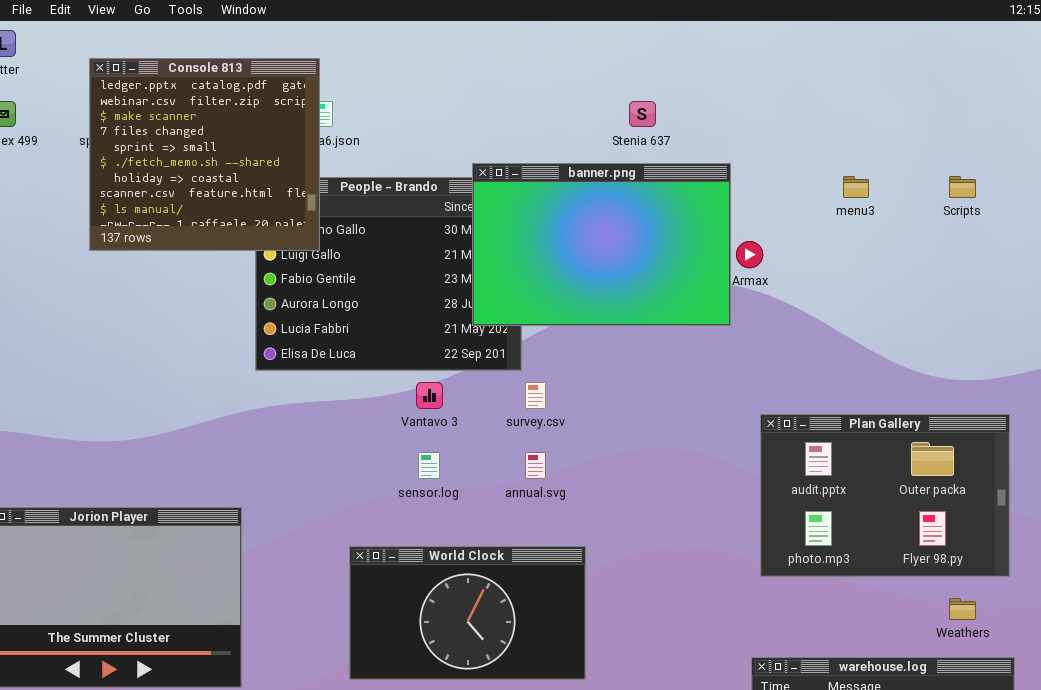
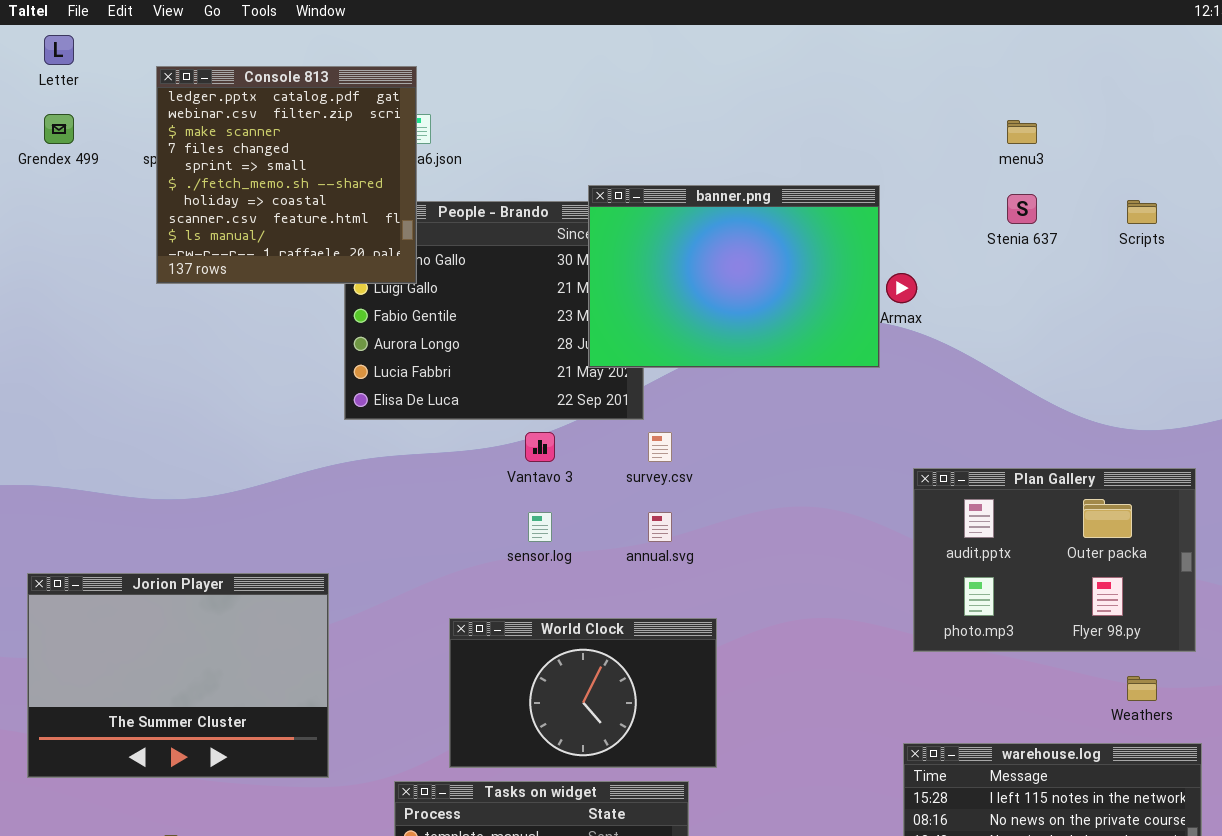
Stenia 637: [629,101,656,127] -> [1007,194,1037,224], moved
menu3: [843,176,869,198] -> [1007,120,1037,144], moved

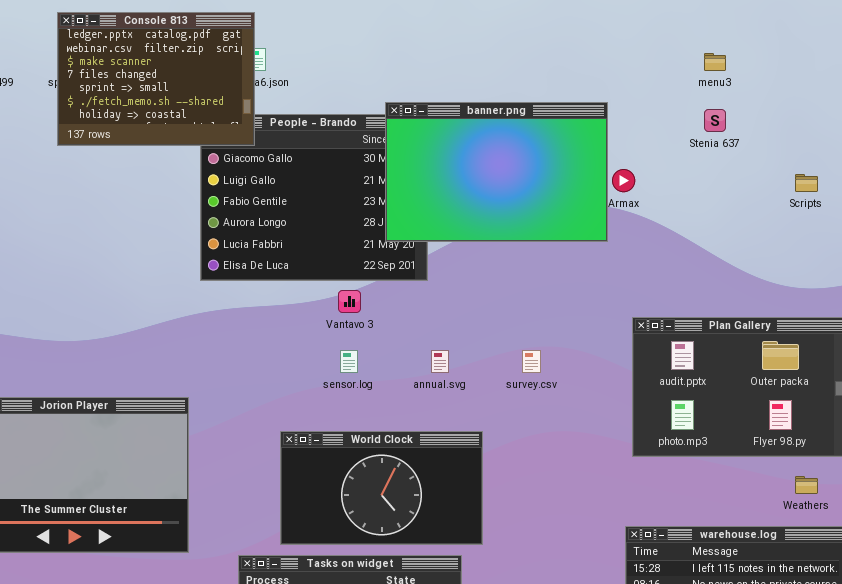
Console 813: [156,66,417,284] -> [57,12,255,146], resized
Scripts: [1127,200,1157,224] -> [795,174,818,192], moved
survey.csv: [648,432,672,462] -> [522,350,541,373], moved

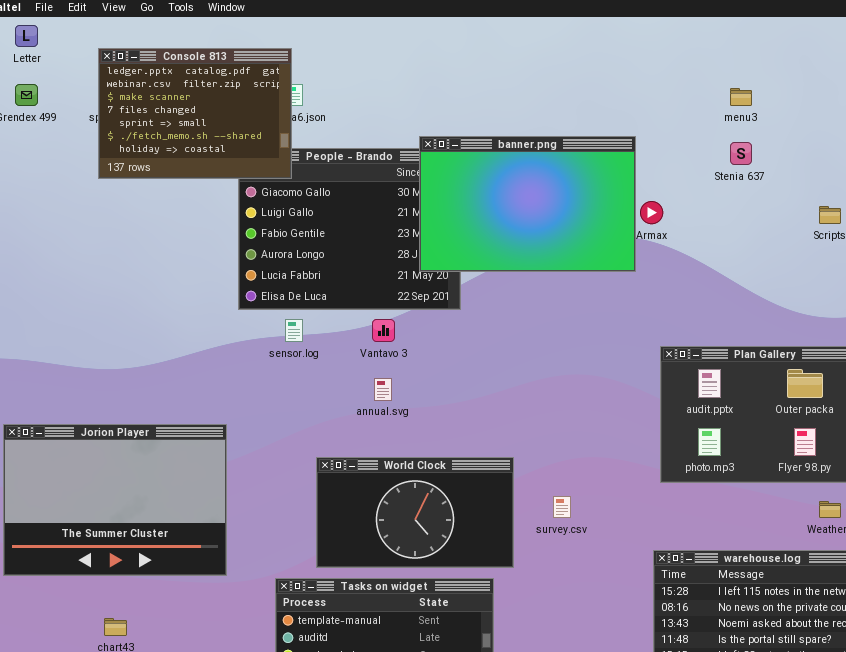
sensor.log: [340,350,358,373] -> [285,319,303,342], moved
annual.svg: [431,350,449,373] -> [374,378,392,401], moved
survey.csv: [522,350,541,373] -> [553,496,571,518], moved

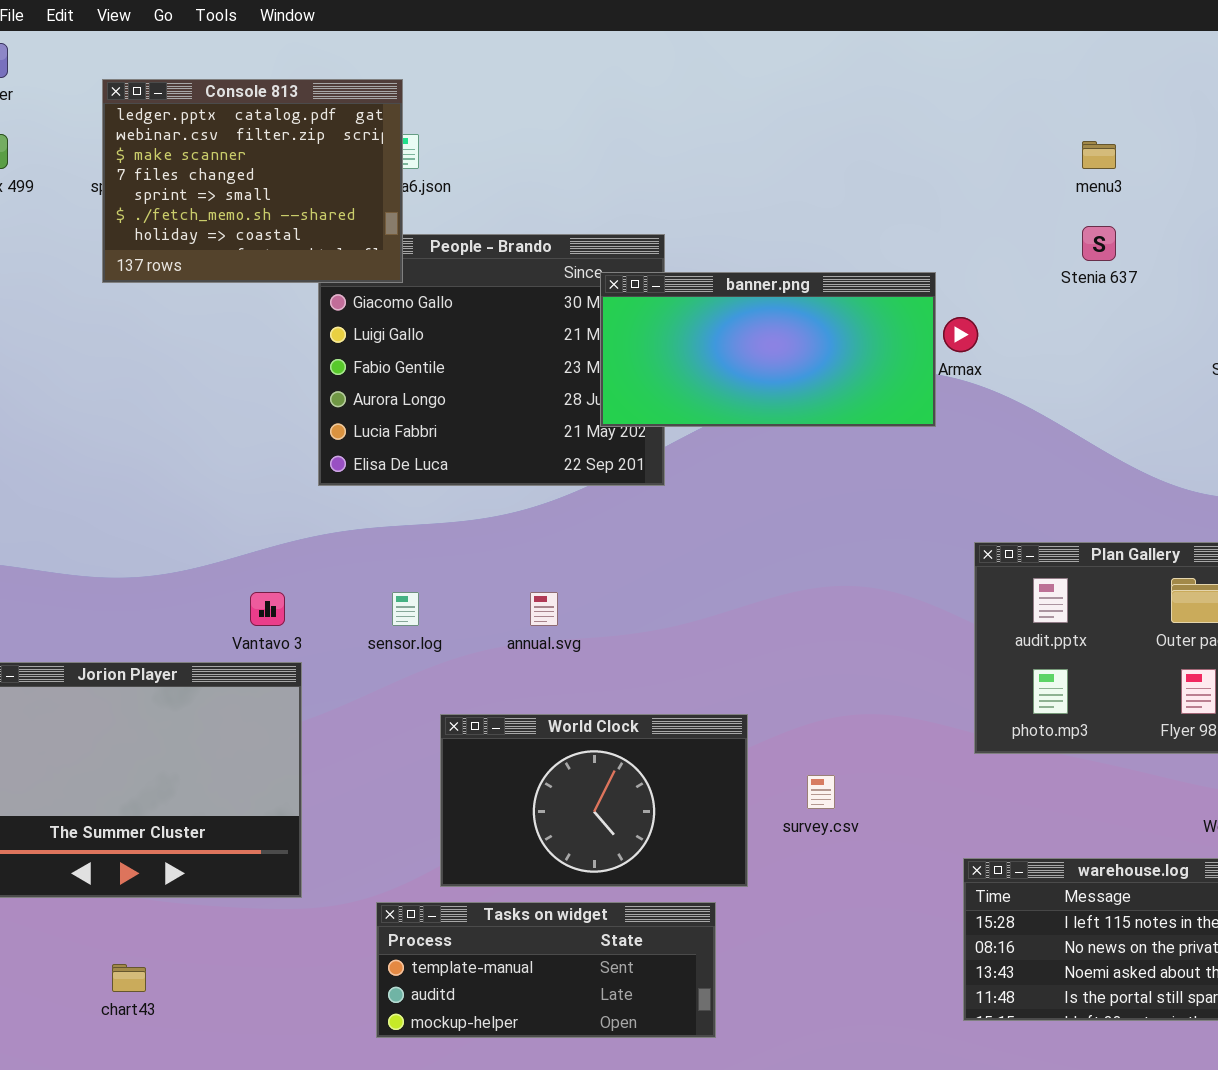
banner.png: [419,136,636,272] -> [600,272,936,427], resized
sensor.log: [285,319,303,342] -> [392,592,419,626], moved
Vantavo 3: [372,319,395,342] -> [250,592,285,626], moved

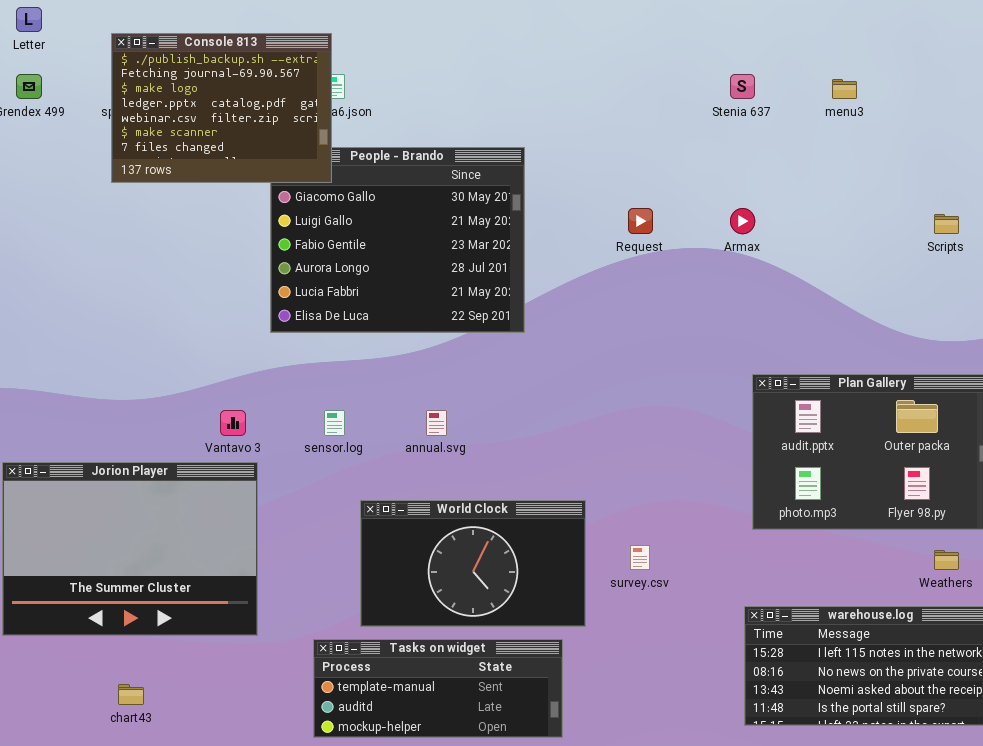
Console 813: [102,79,403,283] -> [111,33,332,183], scrolled up 3 rows
Stenia 637: [1082,226,1116,261] -> [730,74,755,99], moved
banner.png: [600,272,936,427] -> none, closed

